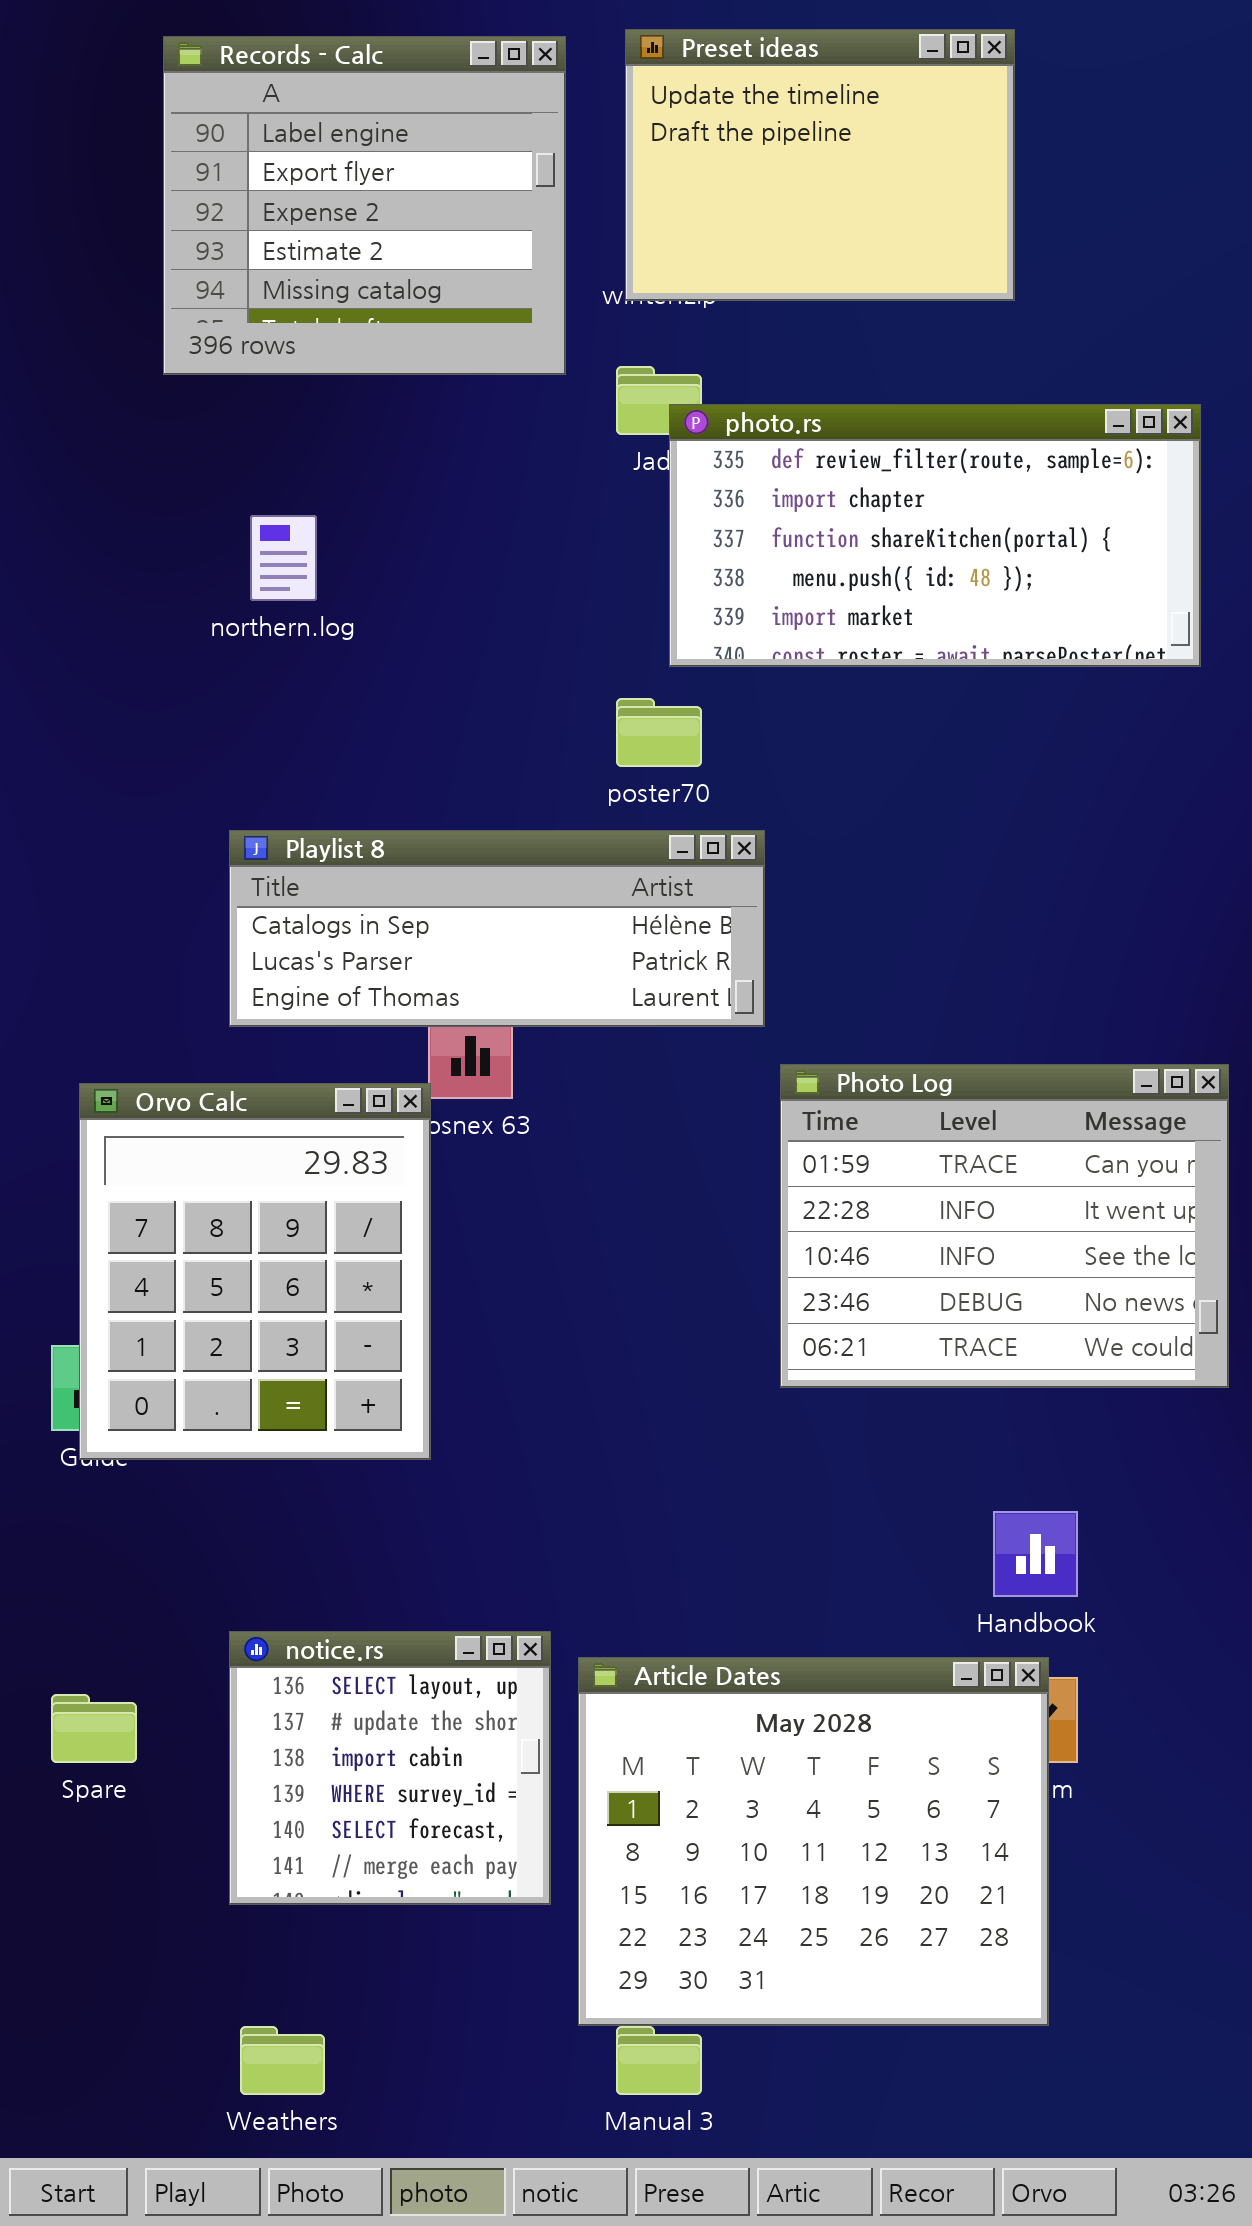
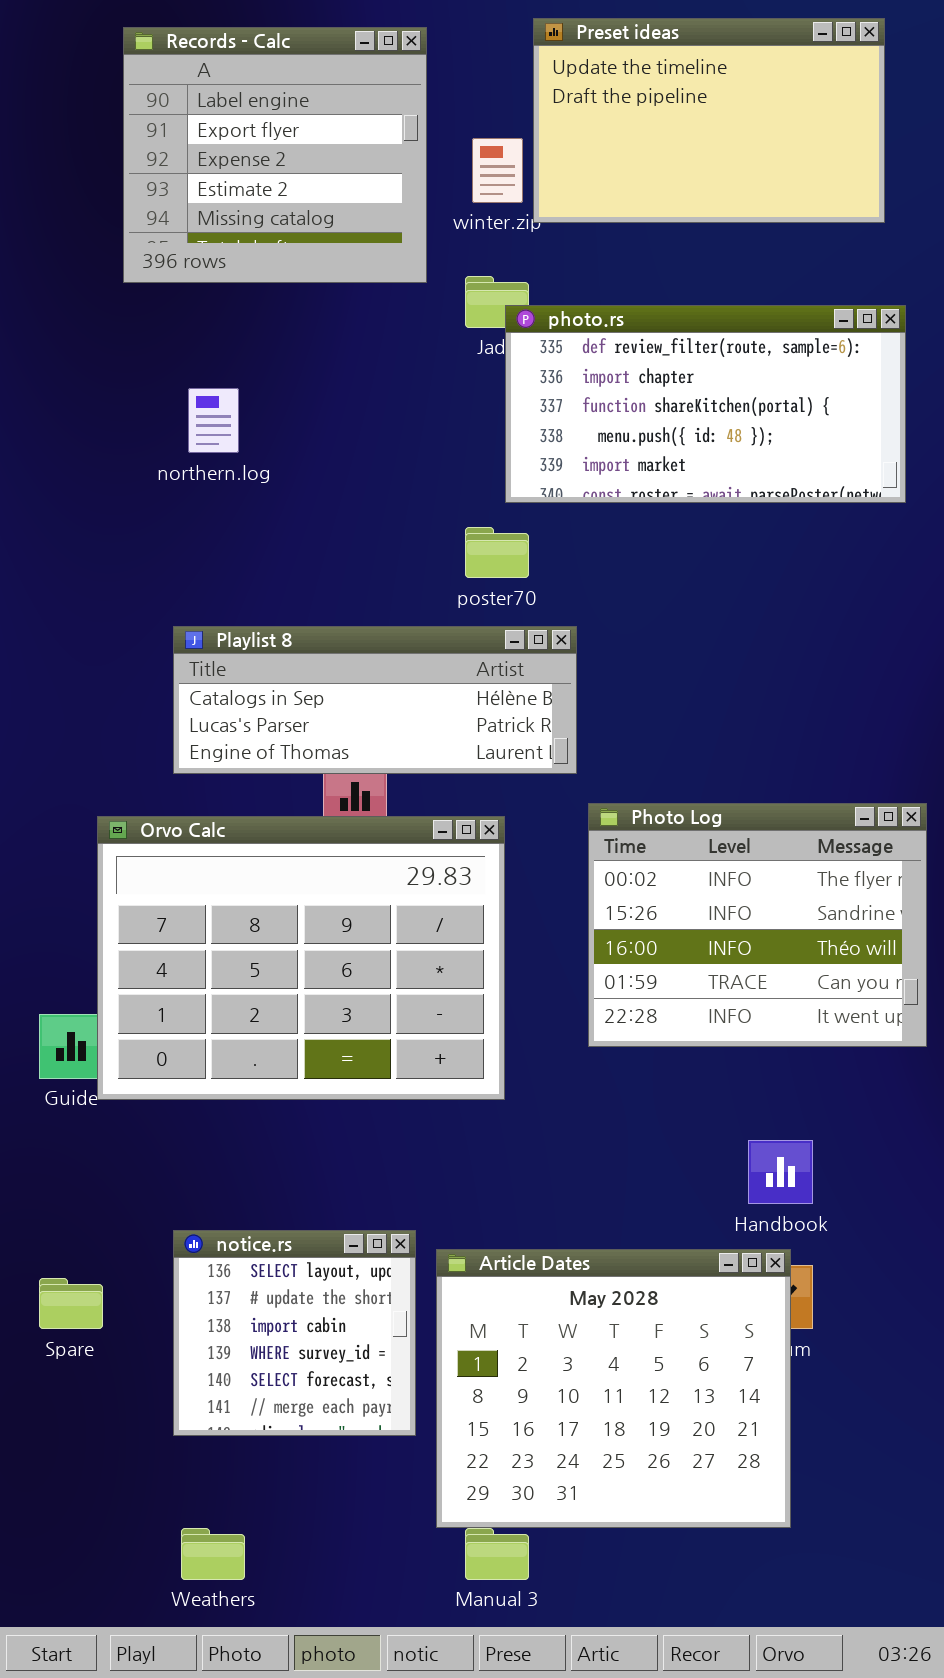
Preset ideas: [625,29,1015,301] -> [533,18,885,223], moved, resized
Photo Log: [780,1064,1229,1388] -> [588,803,927,1047], scrolled up 3 rows
Orvo Calc: [79,1083,431,1460] -> [97,816,505,1100], moved, resized

